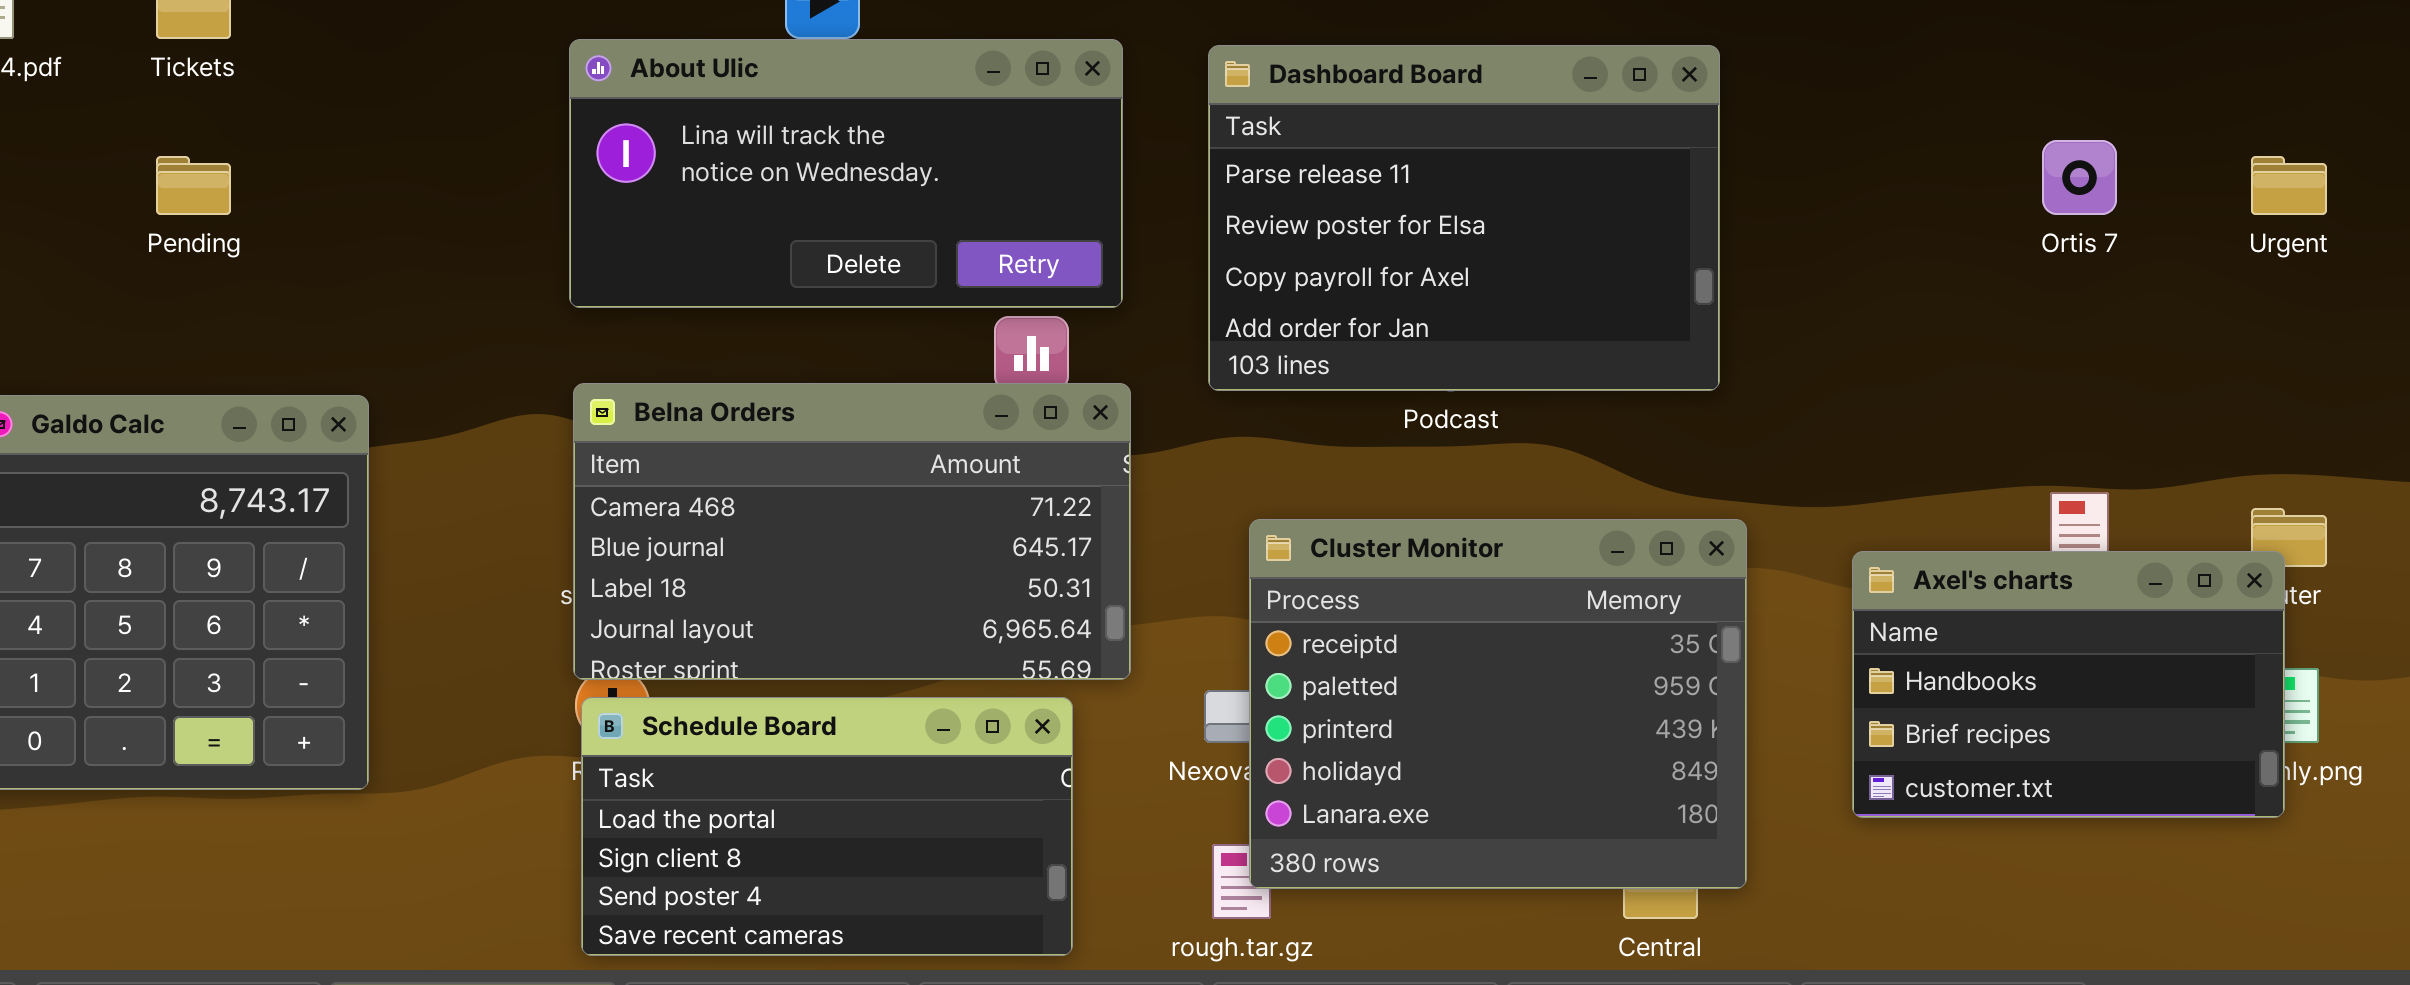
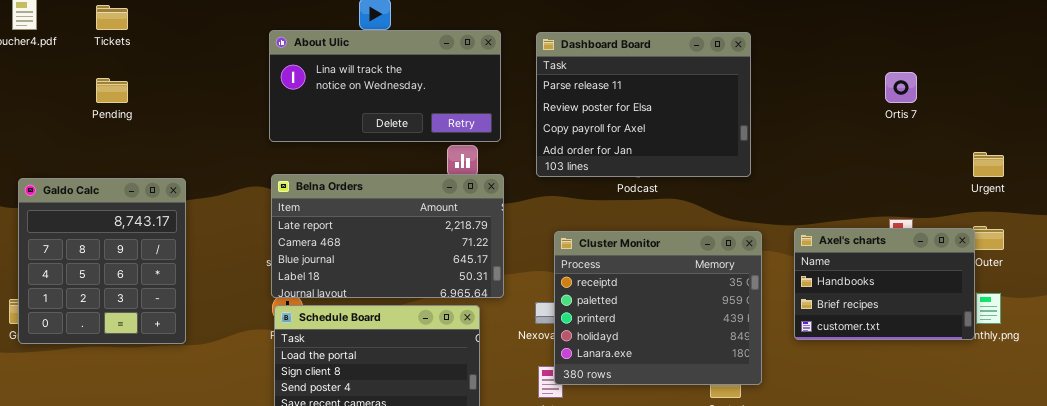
Urgent: [2251,156,2327,215] -> [973,152,1004,177], moved
Belna Orders: [573,383,1131,680] -> [271,174,504,298], scrolled up 1 row
Axel's charts: [1852,551,2285,818] -> [794,228,975,340], moved

